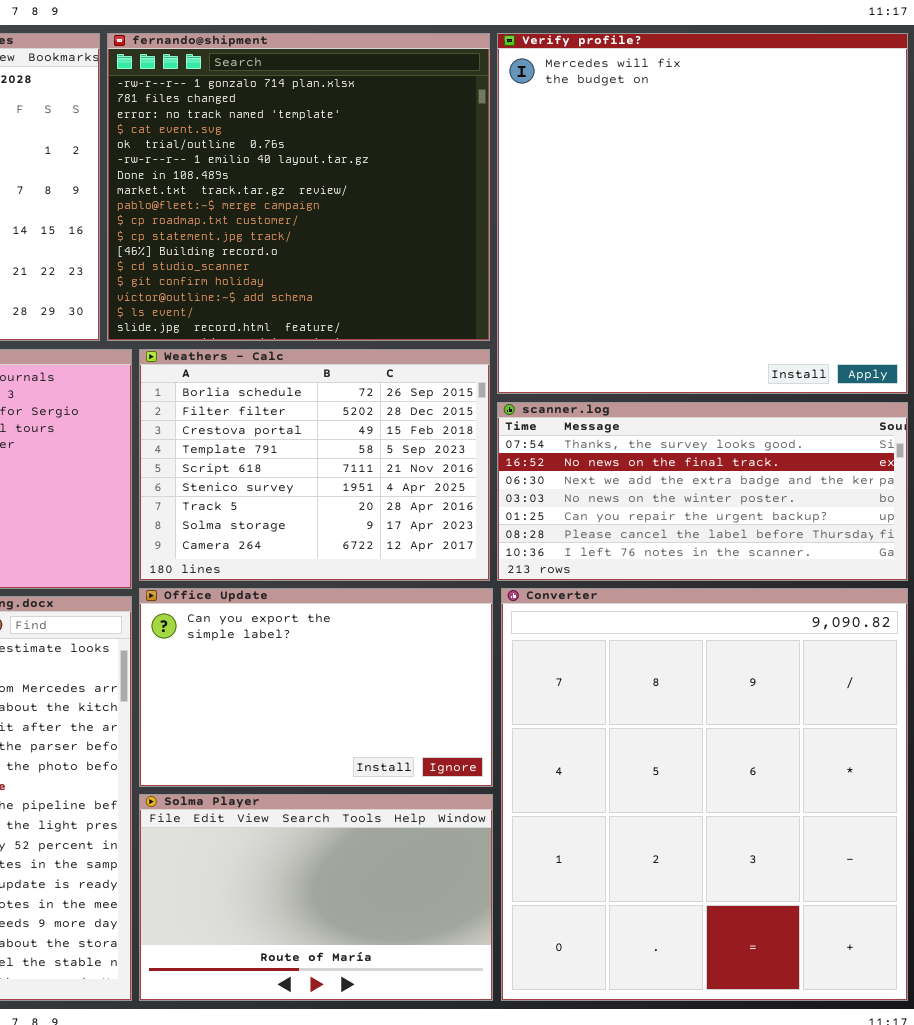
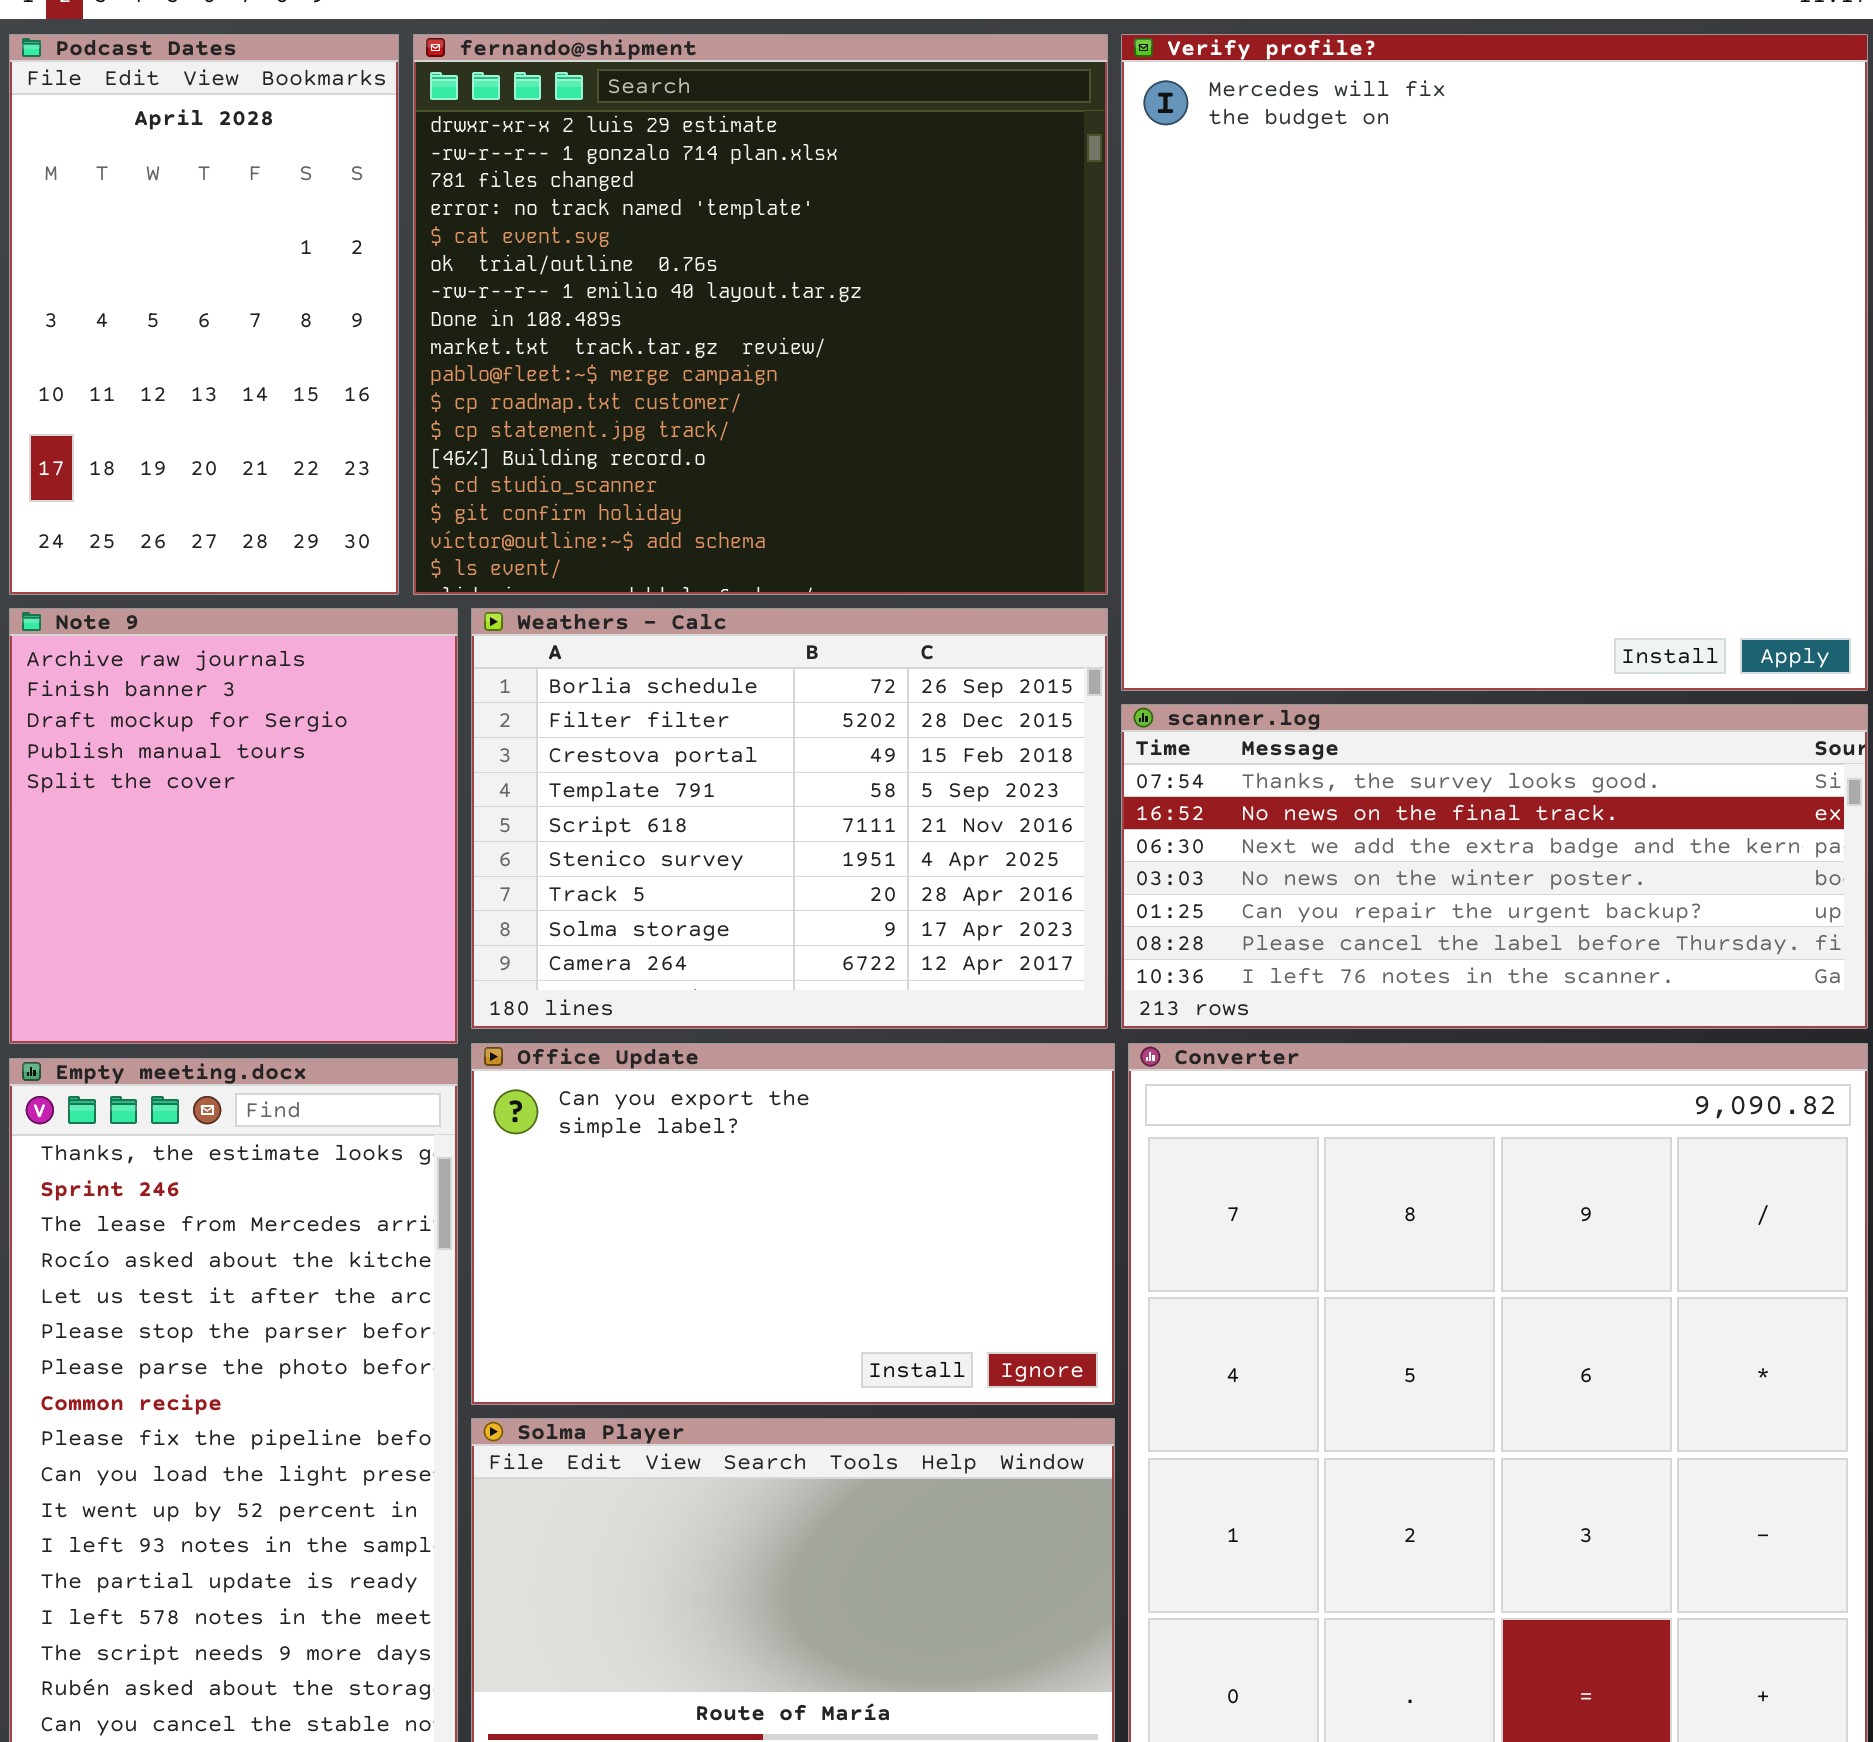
fernando@shipment: [107,33,490,341] -> [413,34,1108,595], scrolled up 1 row

